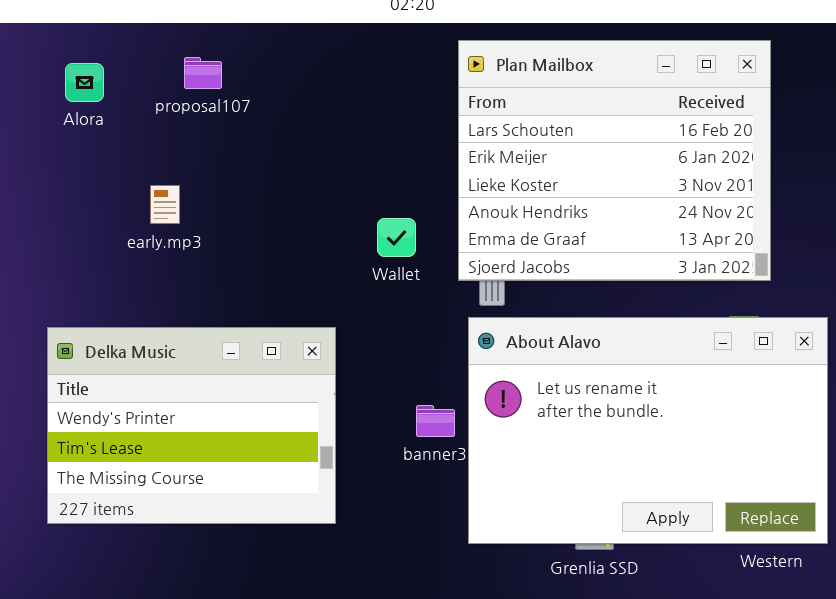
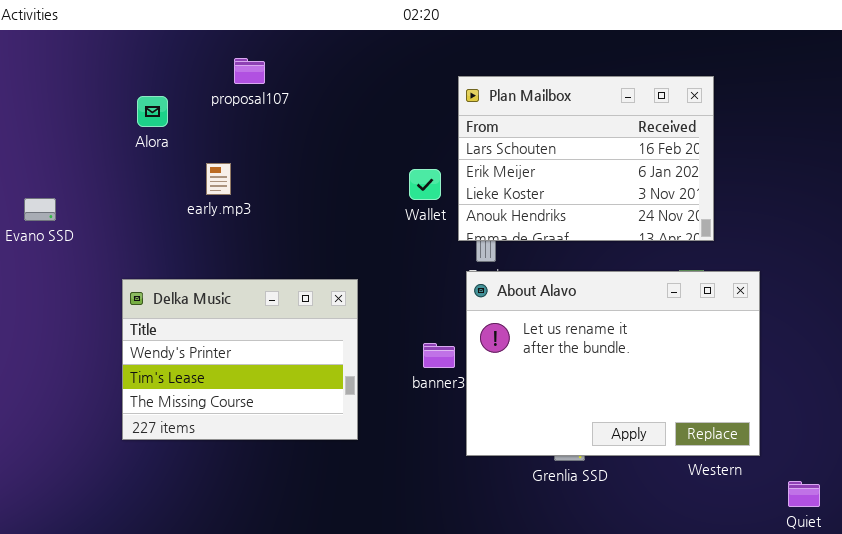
Plan Mailbox: [458,40,771,281] -> [458,76,714,241], resized
Alora: [65,63,104,102] -> [137,96,168,127], moved
Wallet: [377,218,416,257] -> [409,169,441,200], moved

